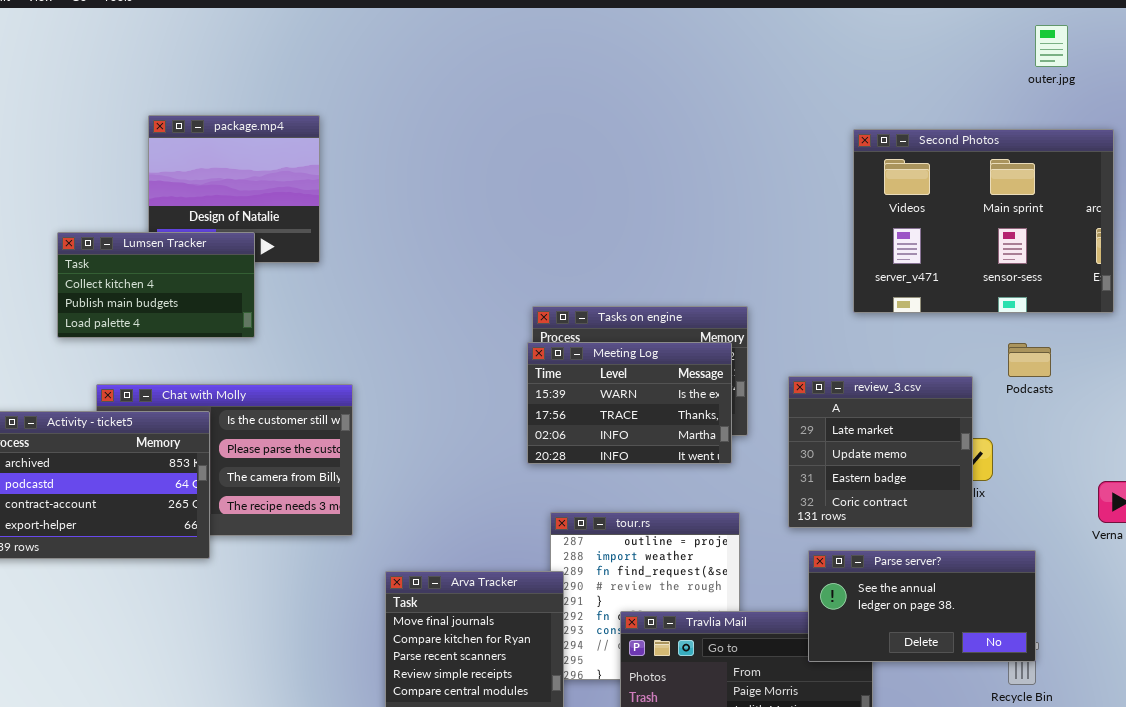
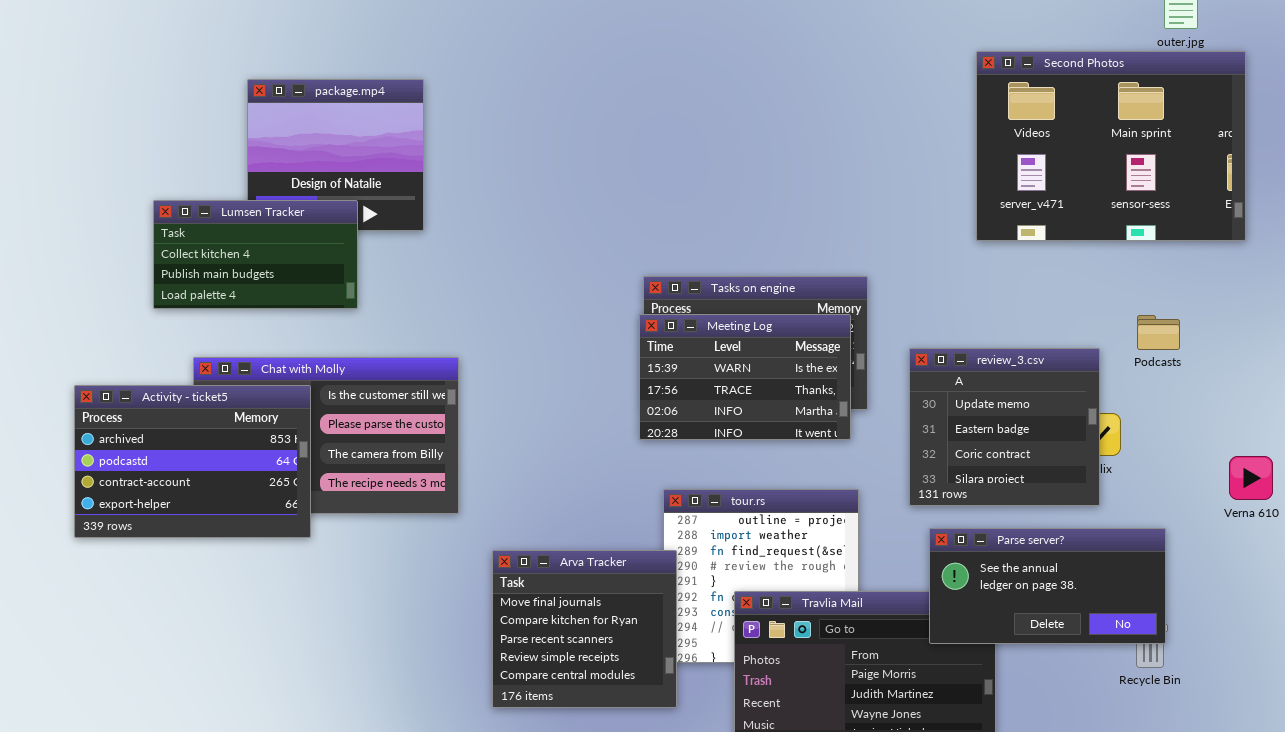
Second Photos: [853,129,1114,313] -> [976,51,1246,241], moved
review_3.csv: [788,376,973,528] -> [909,348,1100,506], scrolled down 1 row

